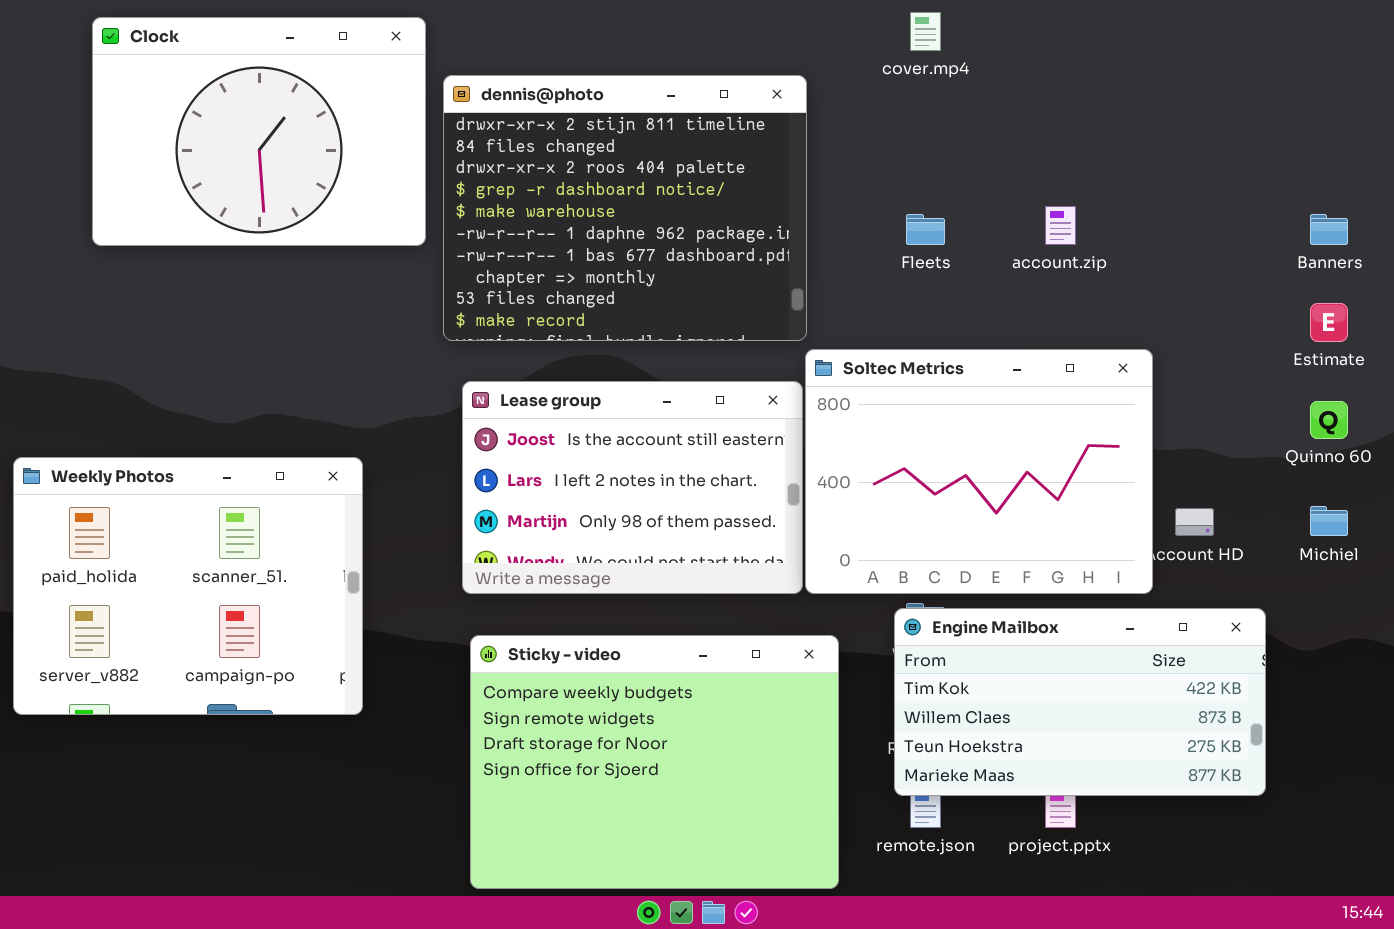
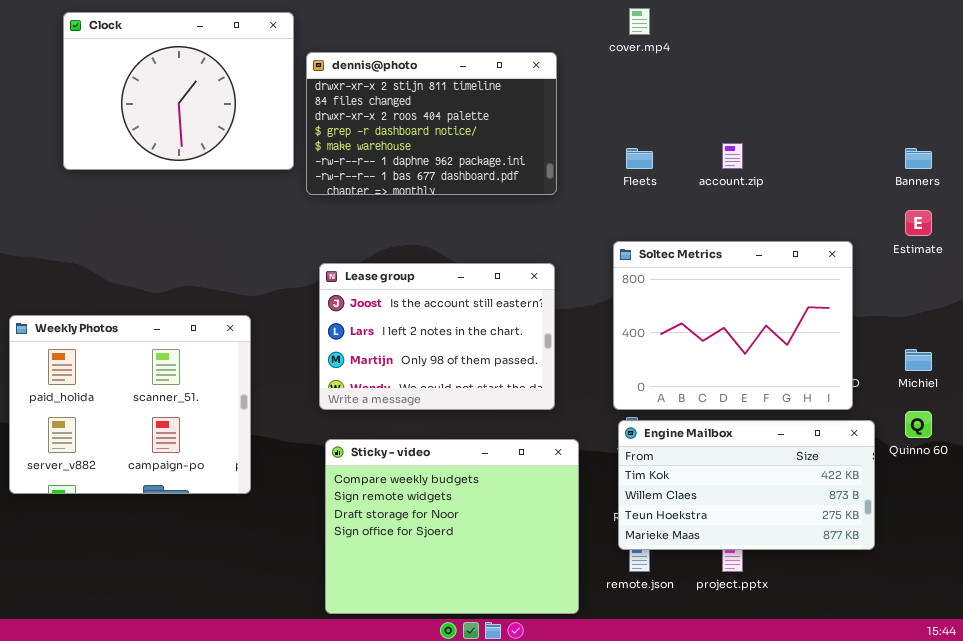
dennis@photo: [443,75,807,341] -> [306,52,557,195], resized
Soltec Metrics: [805,349,1153,594] -> [613,241,853,410], moved
Quinno 60: [1310,401,1348,439] -> [905,411,932,438], moved

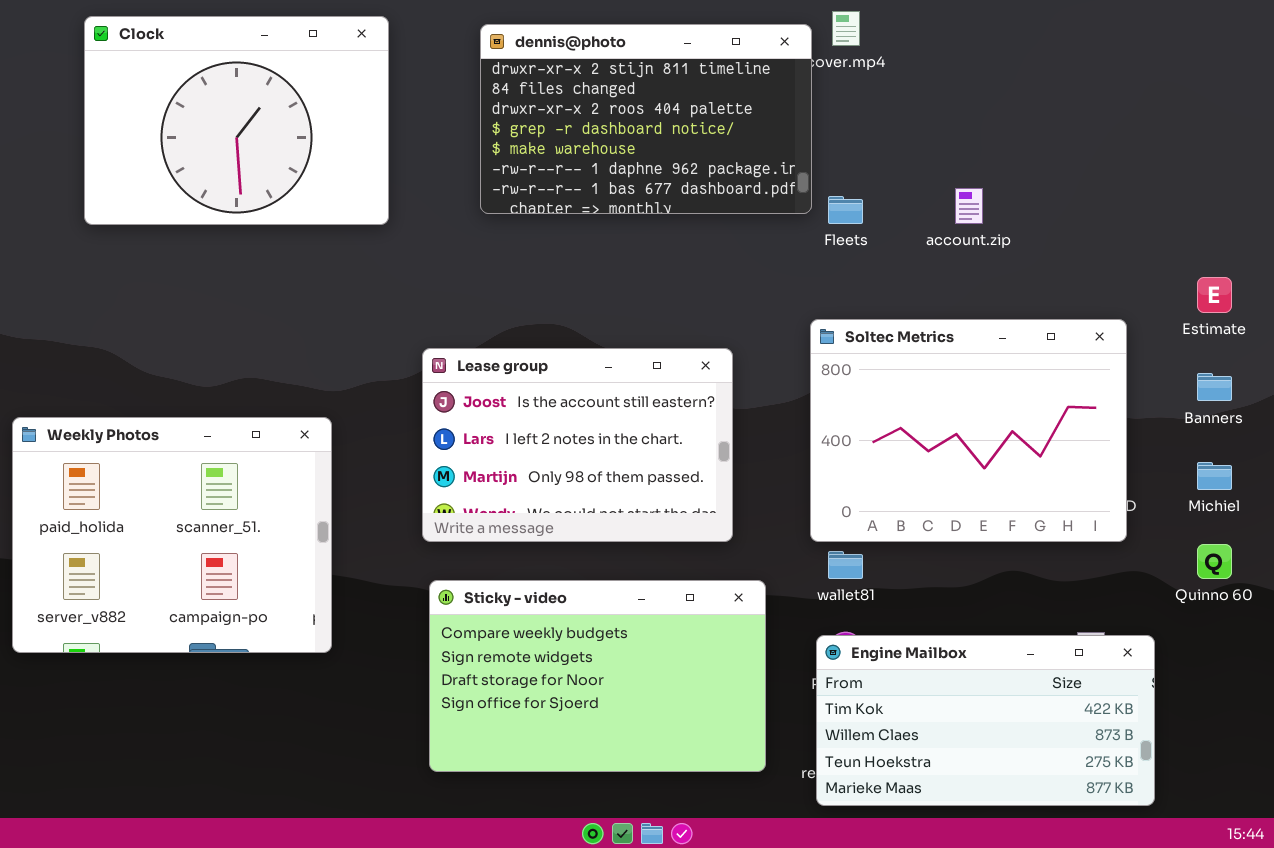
dennis@photo: [306,52,557,195] -> [480,24,812,214], moved
Banners: [905,148,932,169] -> [1197,373,1232,401], moved
Engine Mailbox: [618,420,875,550] -> [816,635,1155,806], moved
Sticky - video: [325,439,579,614] -> [429,580,766,772], resized

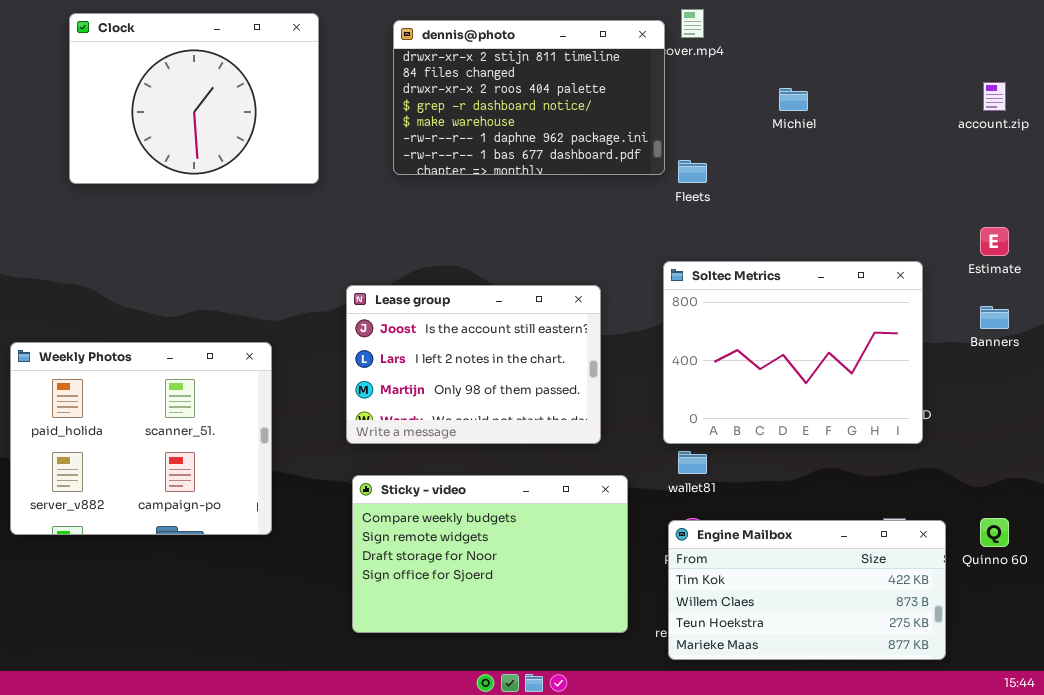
account.zip: [955,188,983,224] -> [983,82,1006,111], moved
Michiel: [1197,462,1232,490] -> [779,88,808,111], moved
Quinno 60: [1197,544,1232,579] -> [980,518,1009,547], moved

